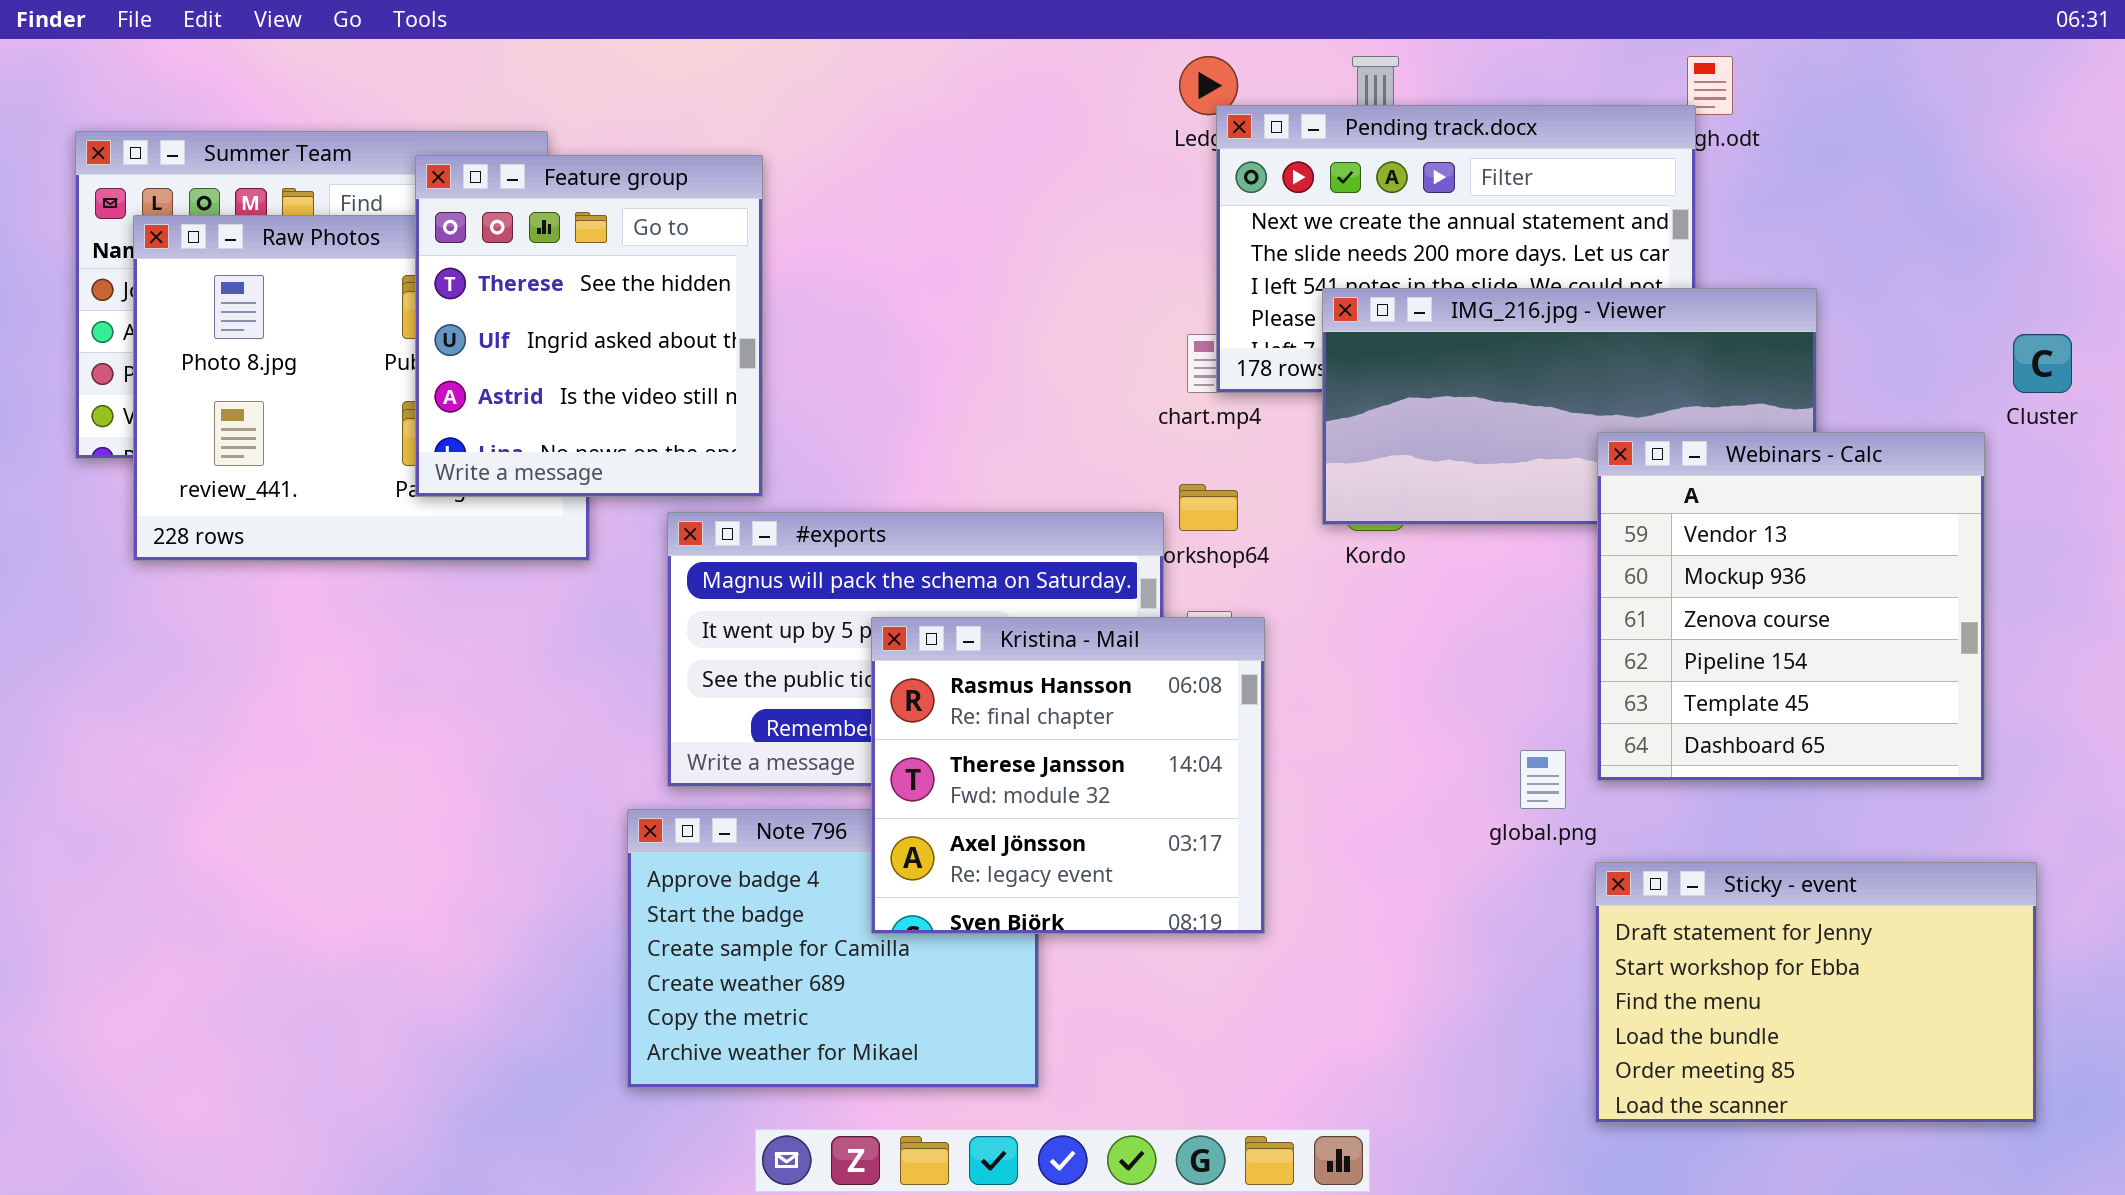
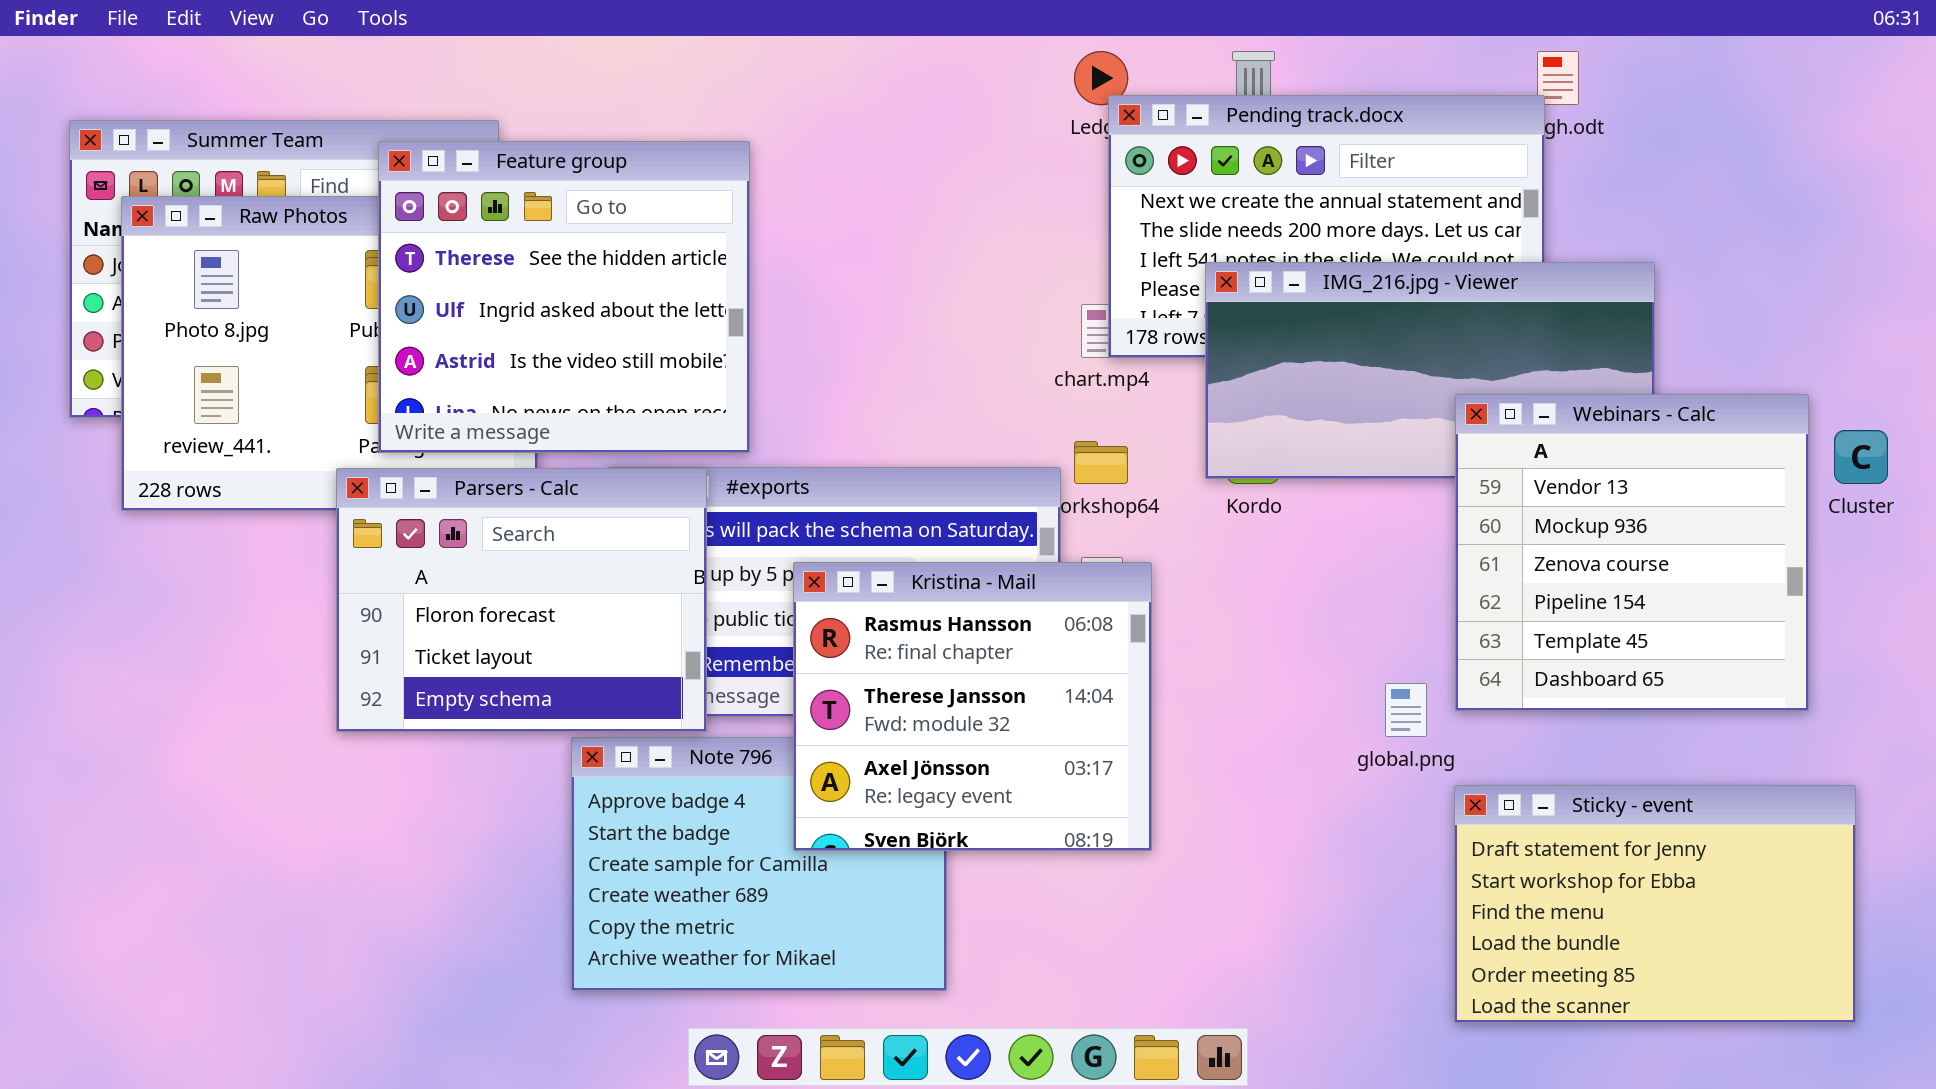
Feature group: [415,155,763,497] -> [378,141,750,453], resized
Cluster: [2013,334,2072,393] -> [1834,430,1888,484], moved
Parsers - Calc: none -> [336,468,707,732], opened

